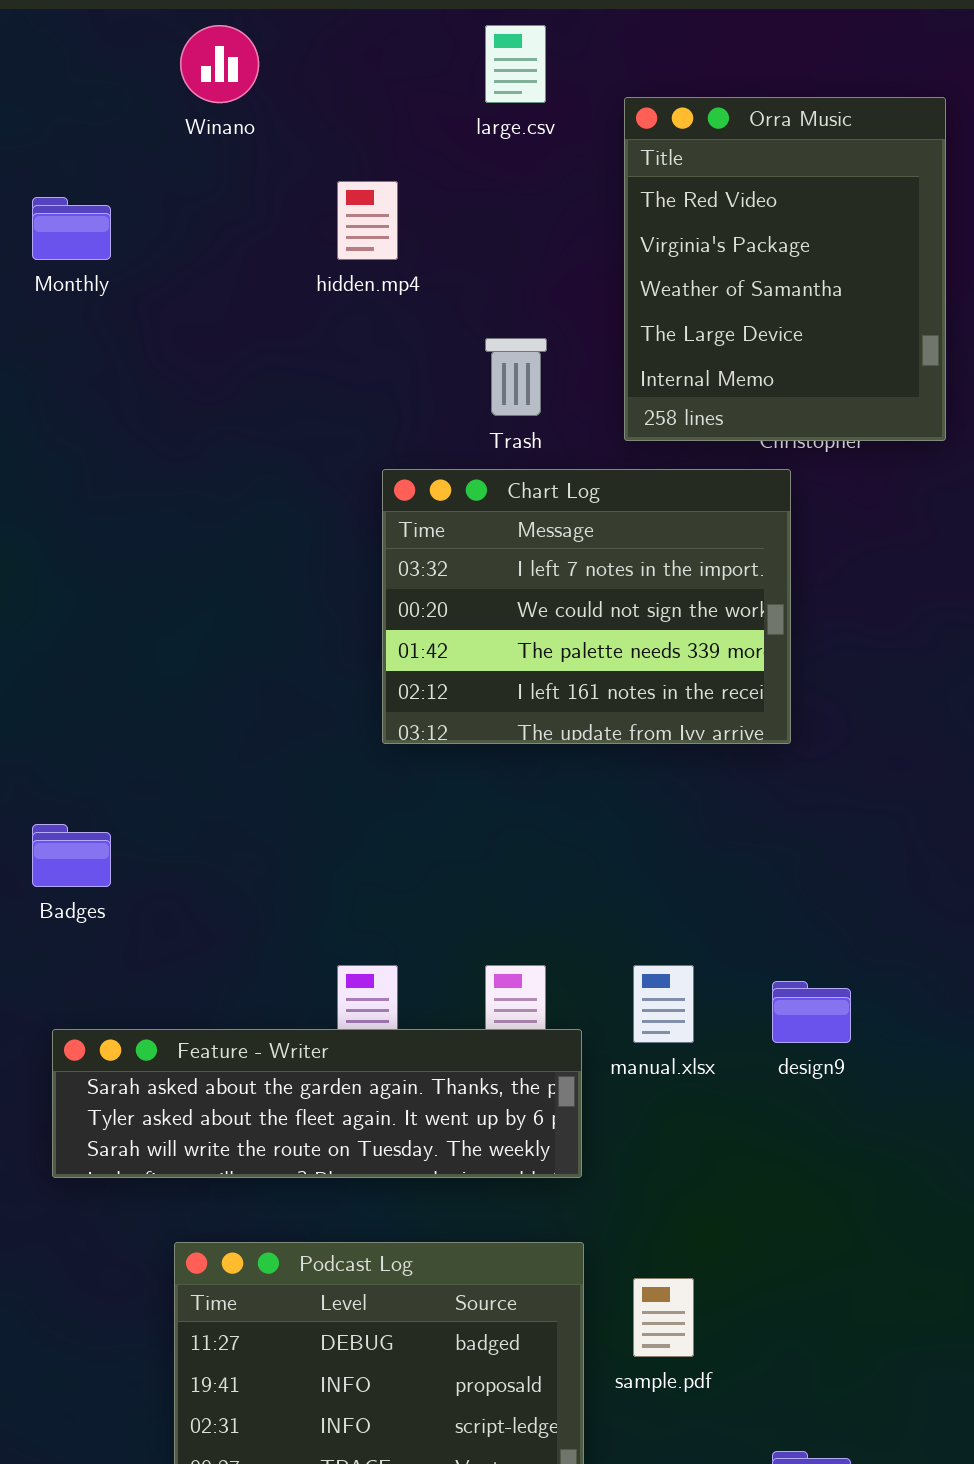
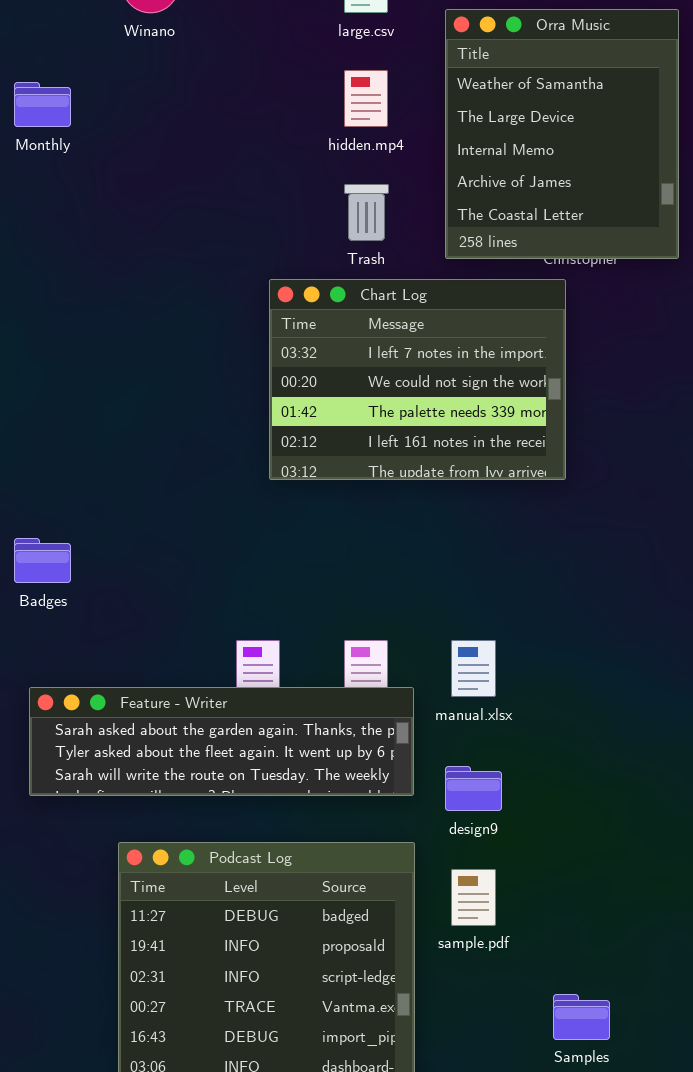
Orra Music: [624,97,946,441] -> [445,9,679,259], scrolled down 2 rows
hidden.mp4: [337,181,398,260] -> [344,70,388,127], moved
design9: [772,981,851,1043] -> [445,766,502,811], moved

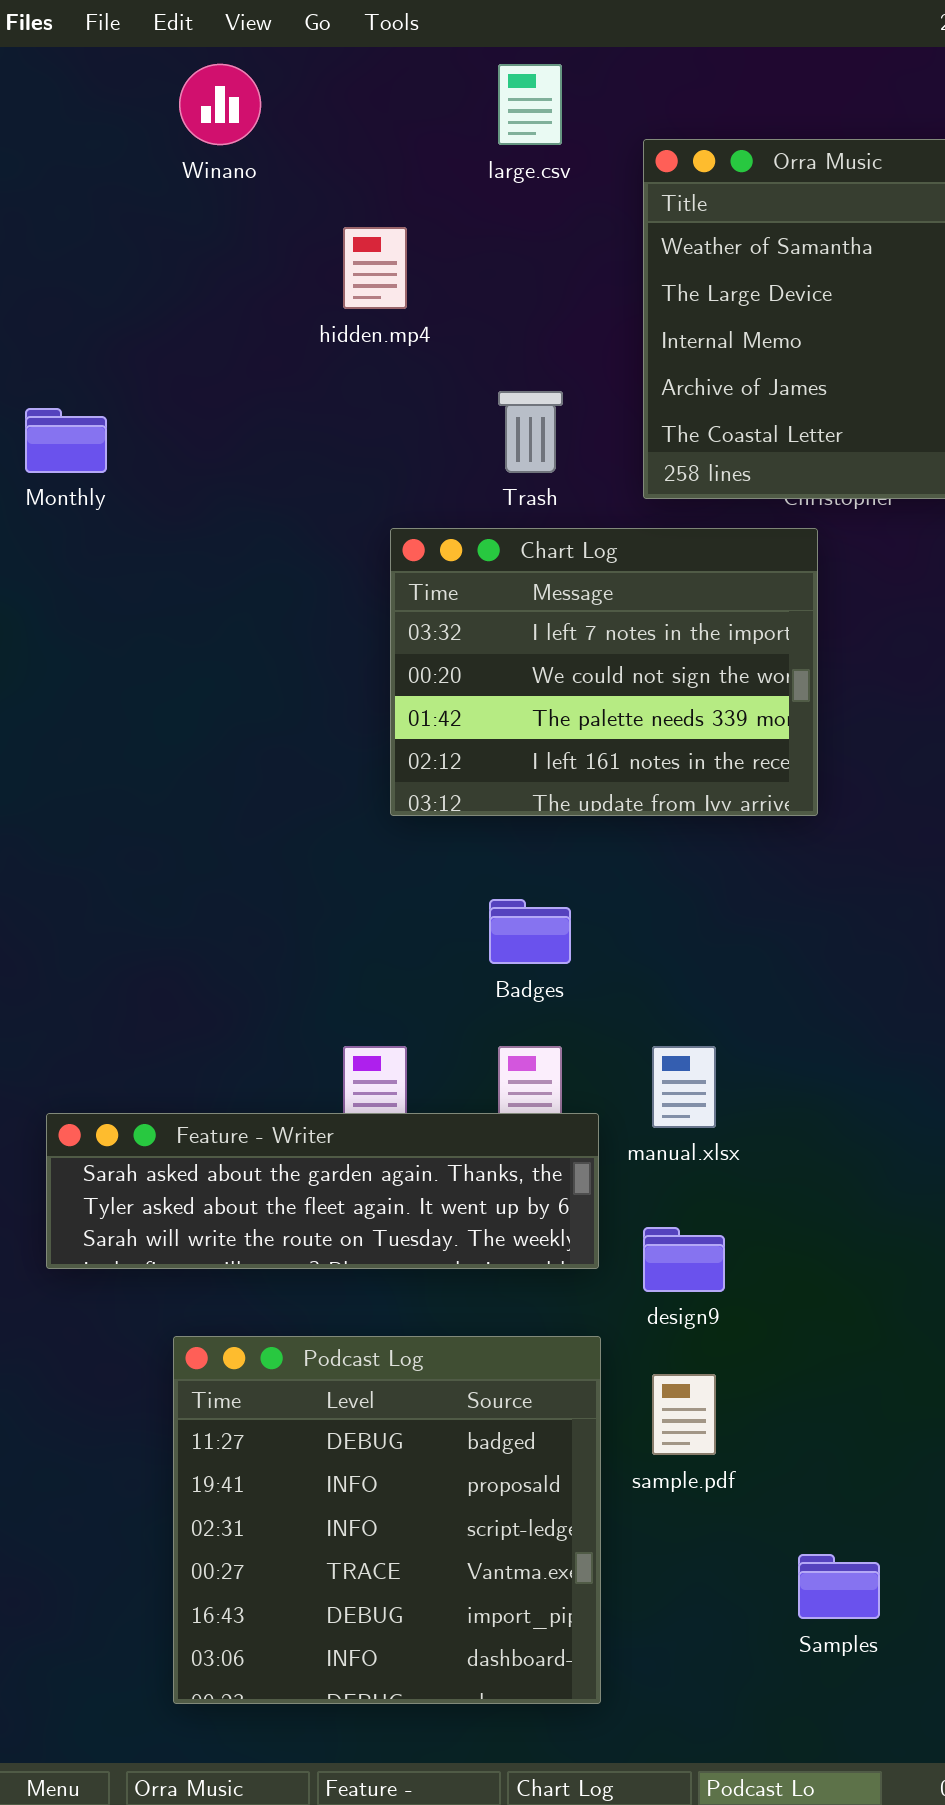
hidden.mp4: [344,70,388,127] -> [343,227,407,309], moved
Monthly: [14,82,71,127] -> [25,408,107,473], moved
Badges: [14,538,71,583] -> [489,899,571,964], moved

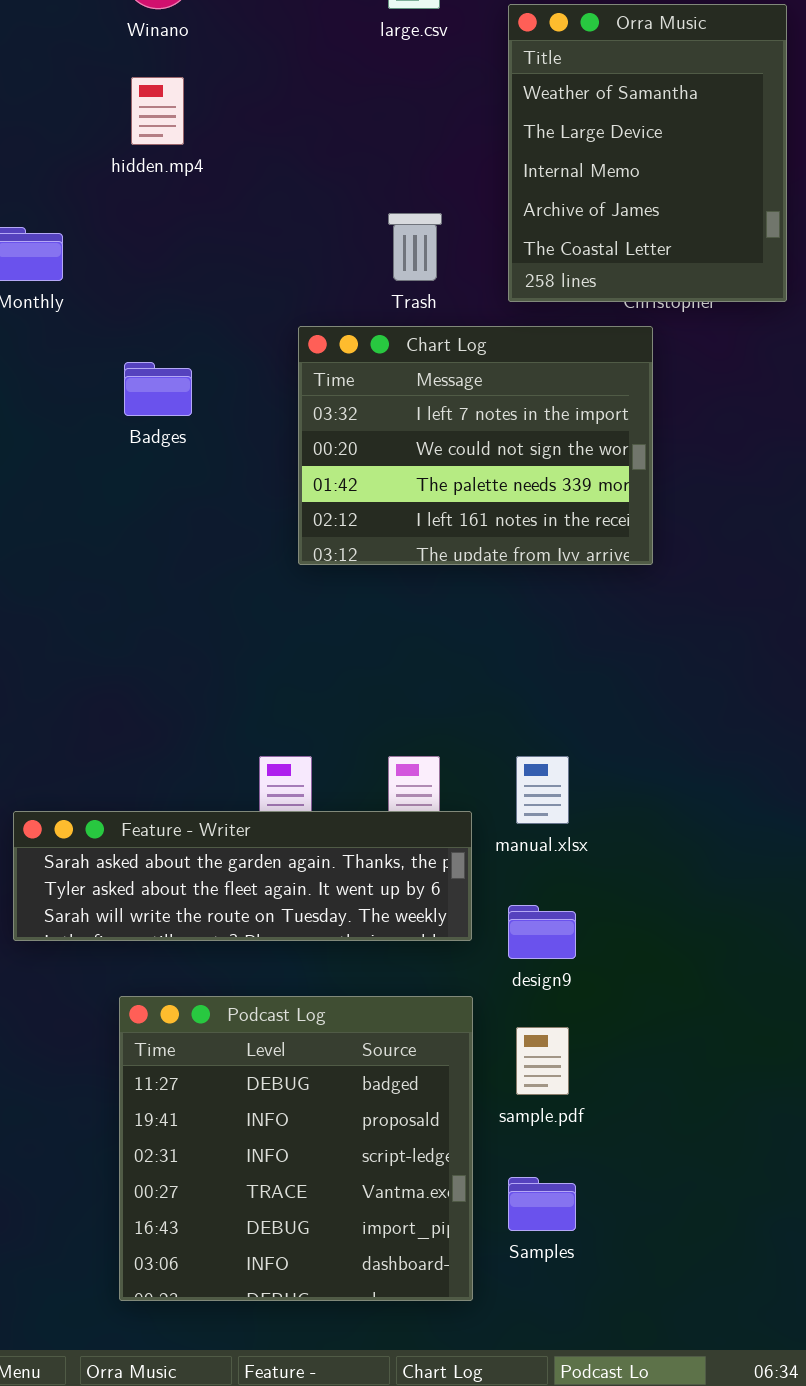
hidden.mp4: [343,227,407,309] -> [131,77,184,145], moved
Badges: [489,899,571,964] -> [124,362,192,416], moved
Samples: [798,1554,880,1619] -> [508,1177,576,1231], moved

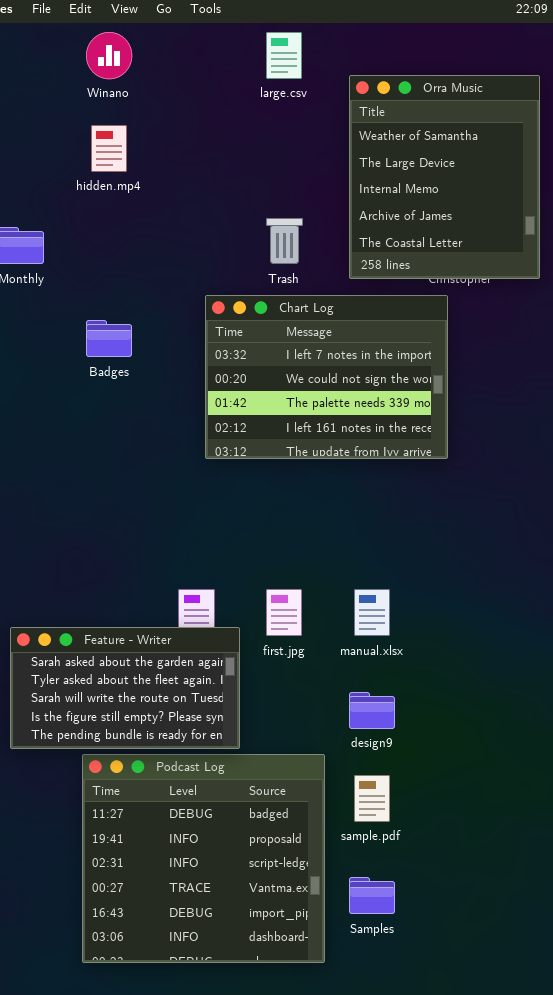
Feature - Writer: [13,811,472,941] -> [10,627,240,749], resized

